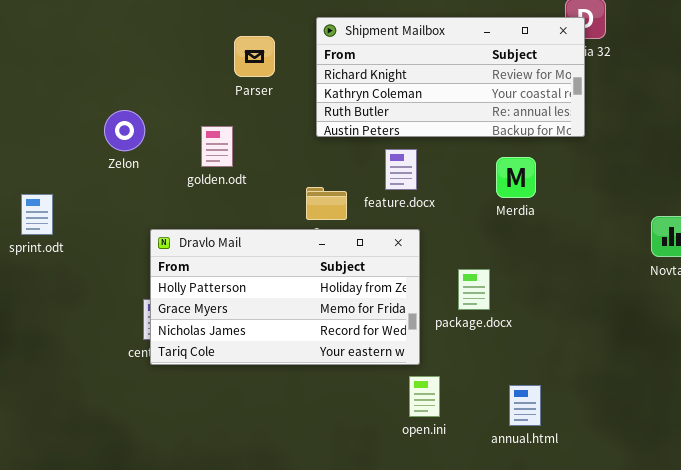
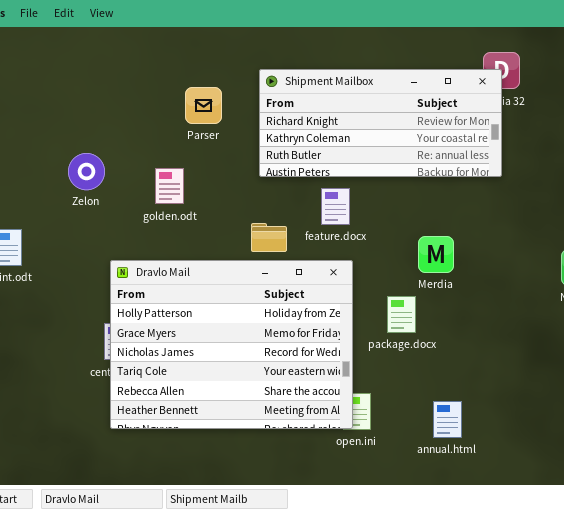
Merdia: [496,157,536,198] -> [418,236,454,273], moved
Dravlo Mail: [150,229,420,365] -> [110,260,353,429], resized

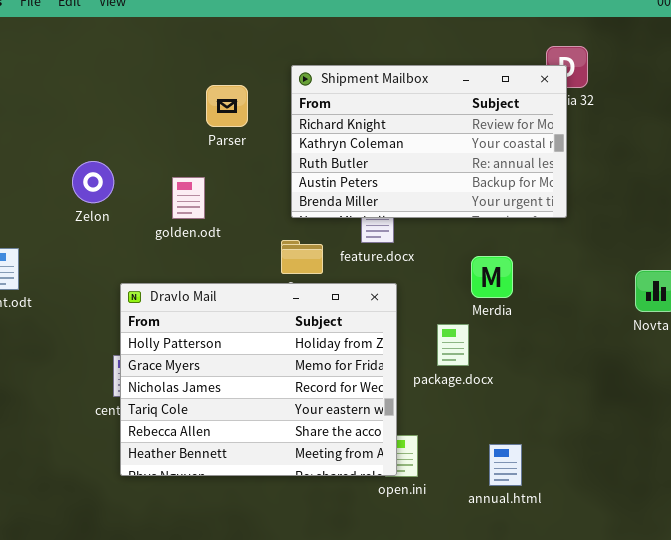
Shipment Mailbox: [259,69,502,177] -> [291,65,567,218], resized

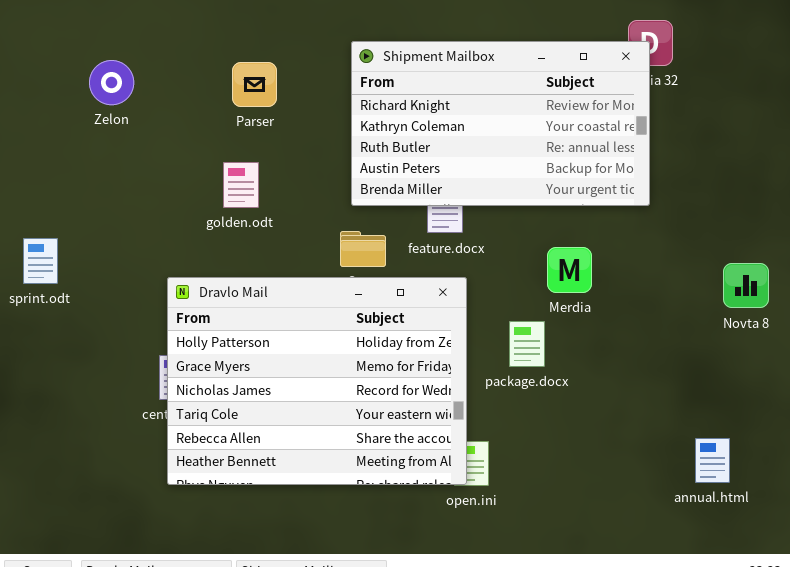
Parser: [206,85,248,127] -> [232,62,277,107], moved
Zelon: [72,161,114,203] -> [89,60,134,105], moved
annual.html: [489,444,522,486] -> [695,438,730,483], moved

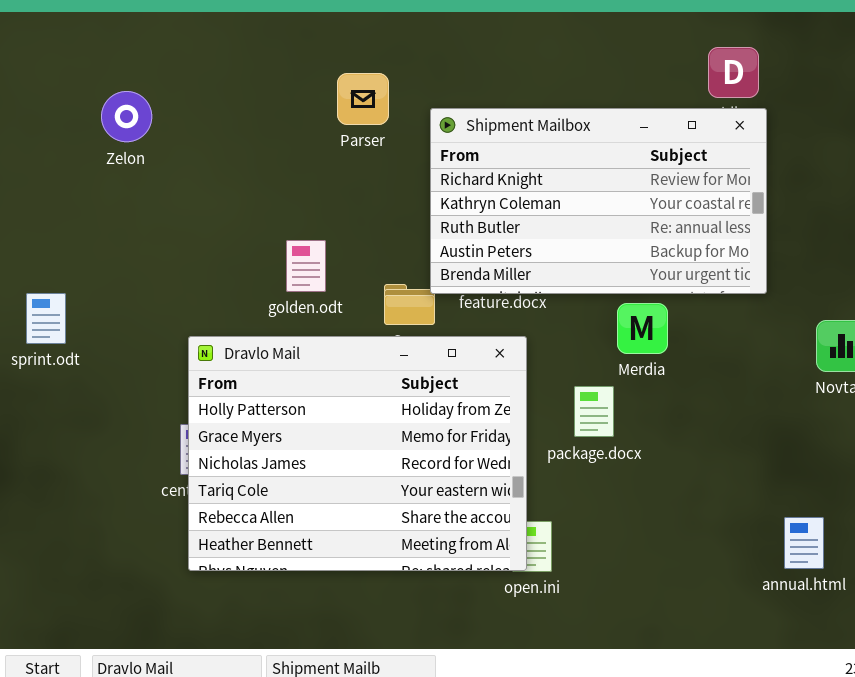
Shipment Mailbox: [351,41,650,206] -> [430,108,767,294], moved
Parser: [232,62,277,107] -> [337,73,389,125], moved
golden.odt: [223,162,259,208] -> [286,240,326,292], moved

